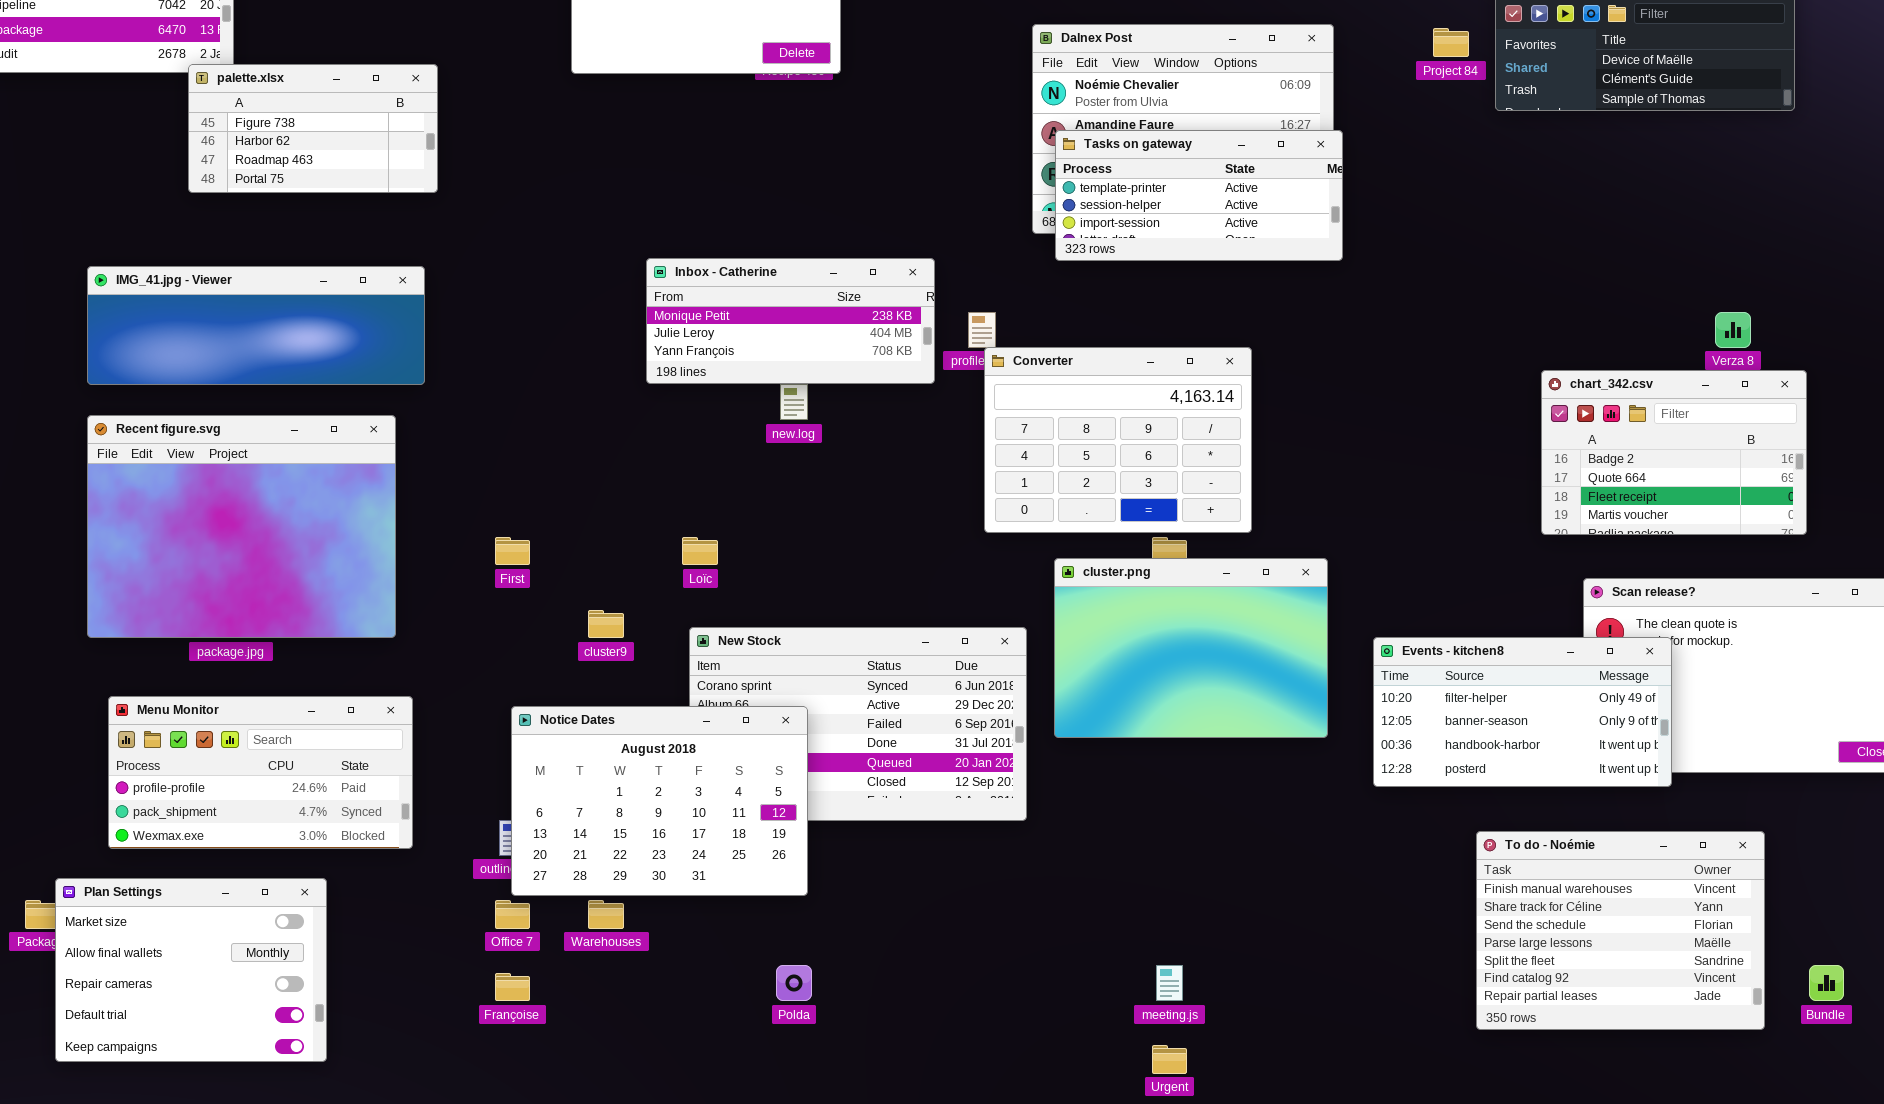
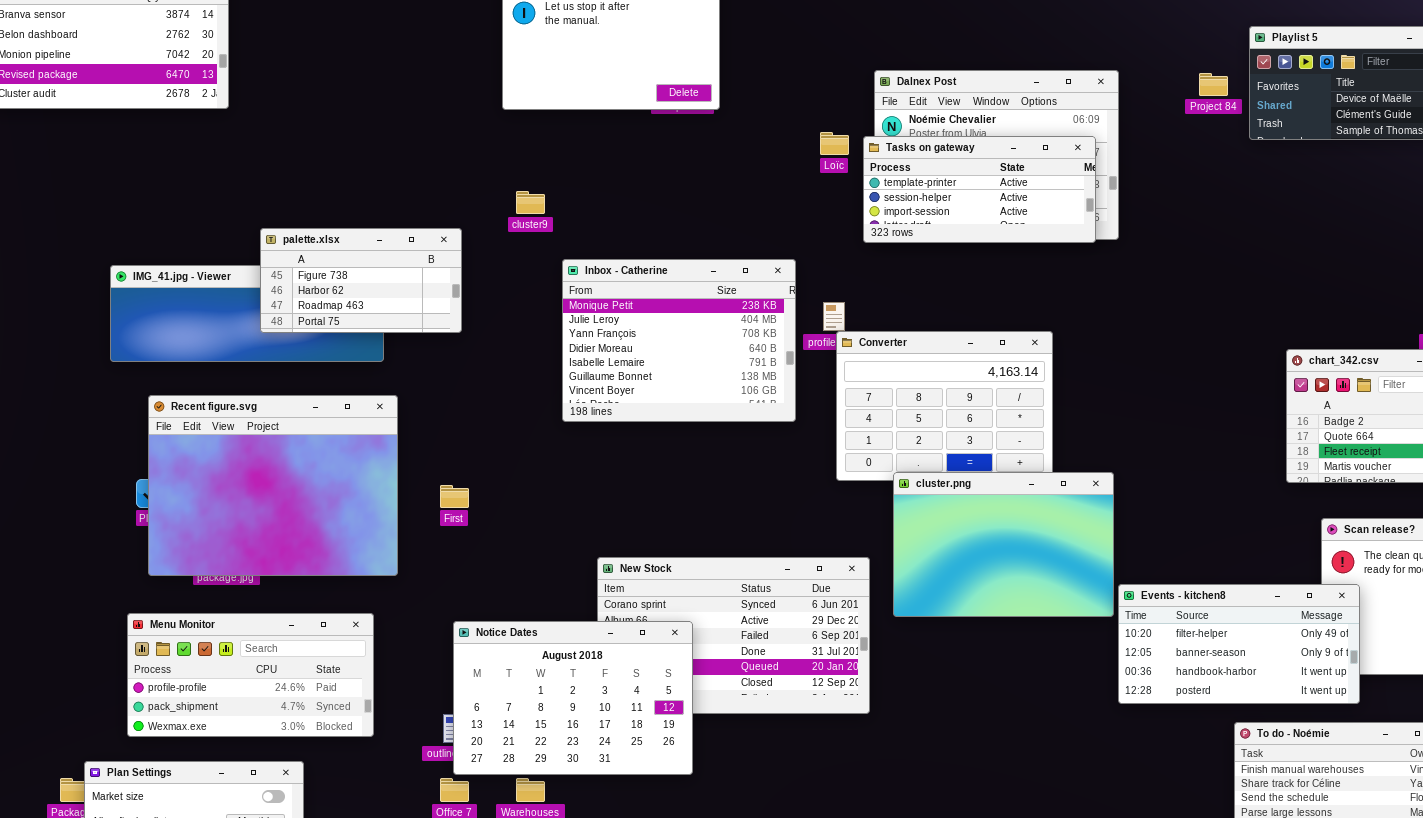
palette.xlsx: [188,64,438,193] -> [260,228,462,333], moved
Tasks on gateway: [1055,130,1343,261] -> [863,136,1096,243], moved
Inbox - Catherine: [646,258,935,384] -> [562,259,796,422], resized
Recent figure.svg: [87,415,396,638] -> [148,395,398,576], moved
Loïc: [682,537,718,565] -> [820,132,849,155], moved
cluster.png: [1054,558,1328,738] -> [893,472,1114,617], moved
cluster9: [588,610,624,638] -> [516,191,545,214], moved
Events - kitchen8: [1373,637,1672,787] -> [1118,584,1360,704], moved

